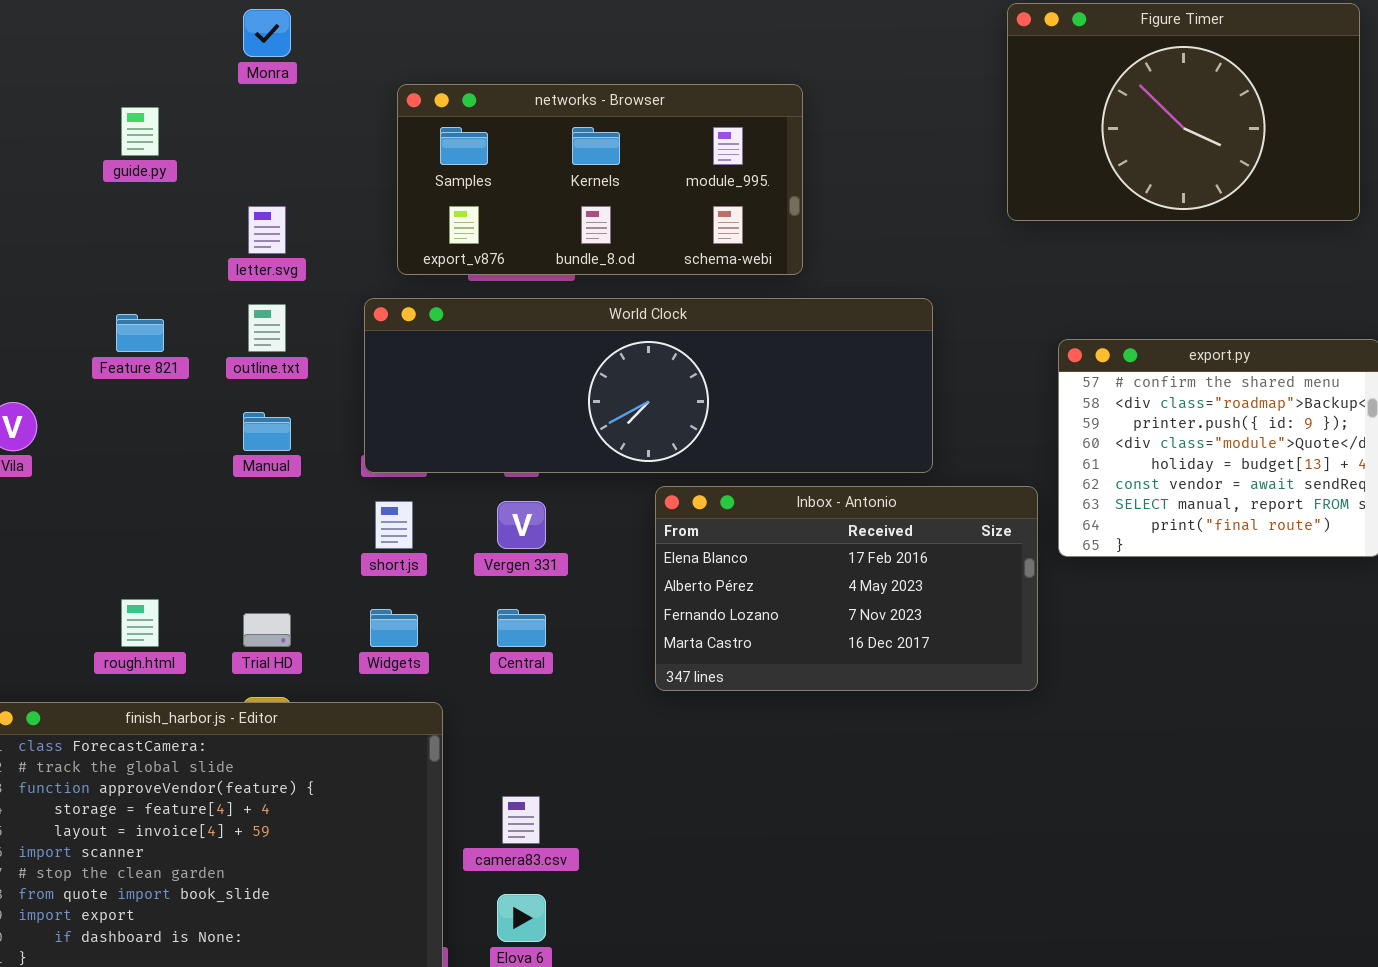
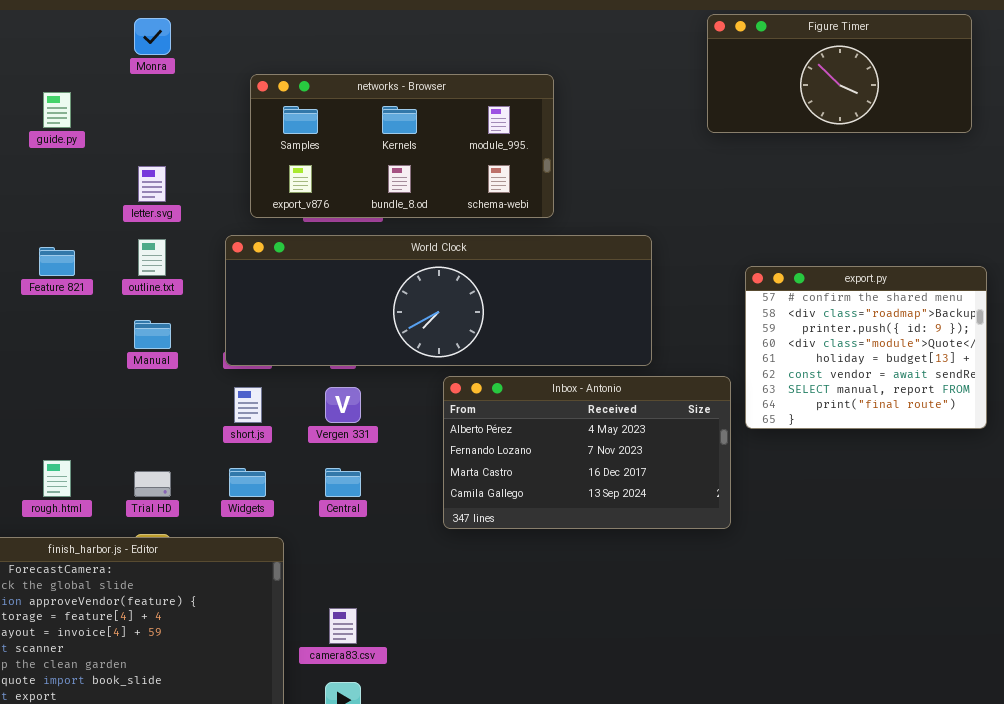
Figure Timer: [1007,3,1360,221] -> [707,14,972,133], resized
Inbox - Antonio: [655,486,1038,691] -> [443,376,731,529], scrolled down 1 row

